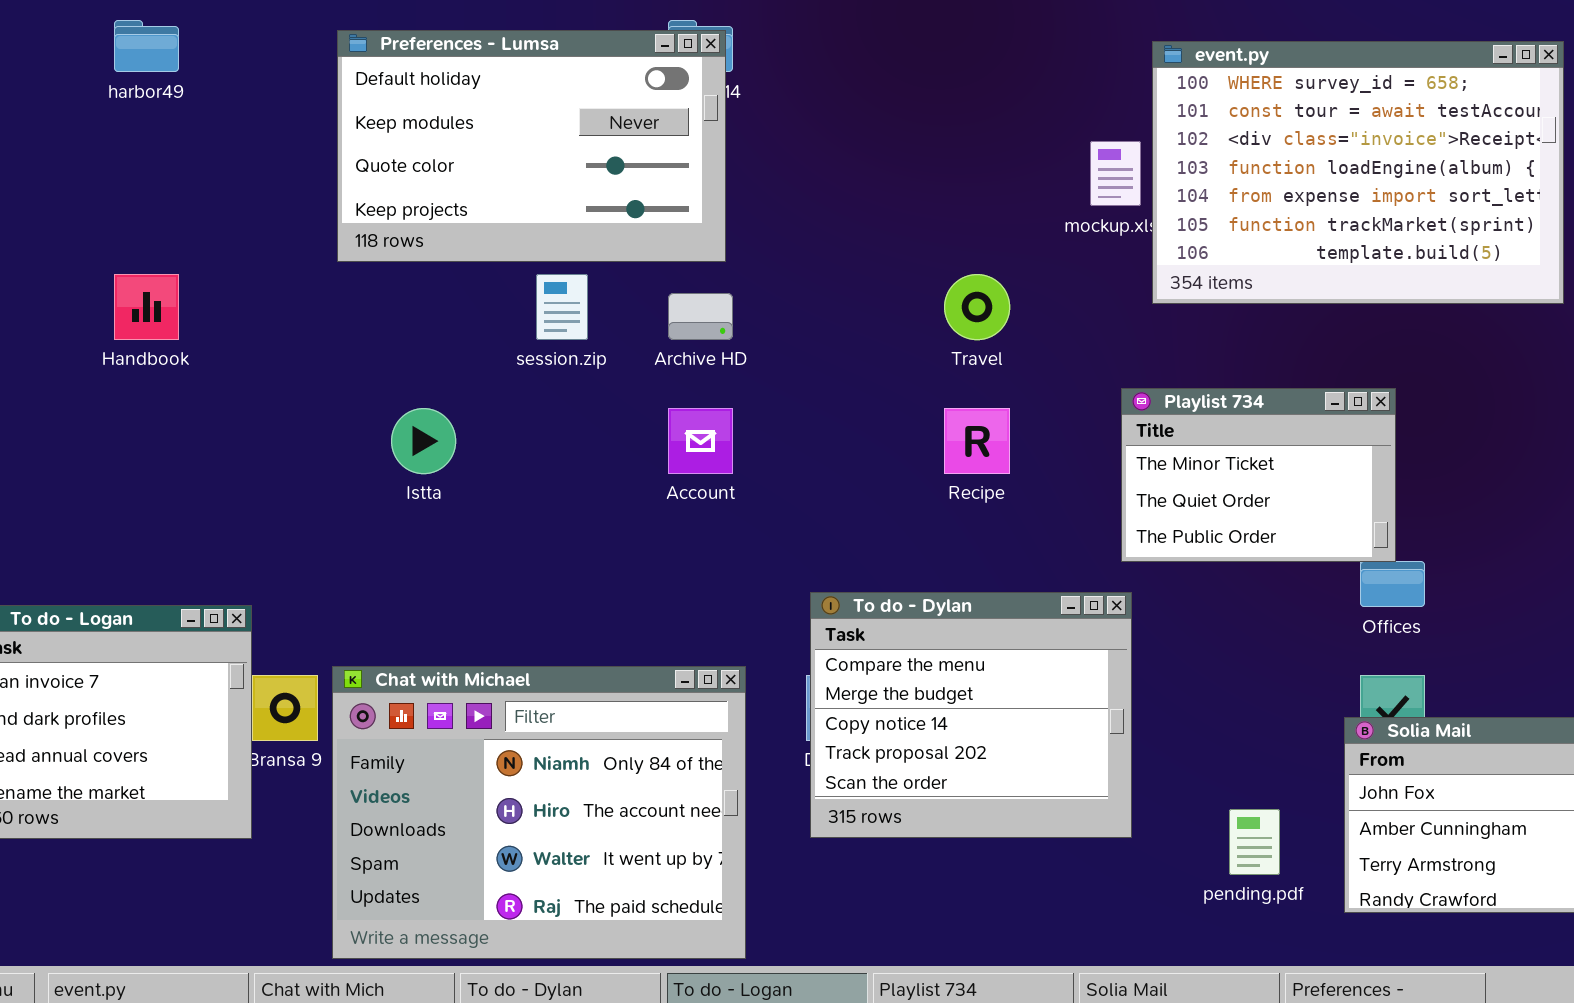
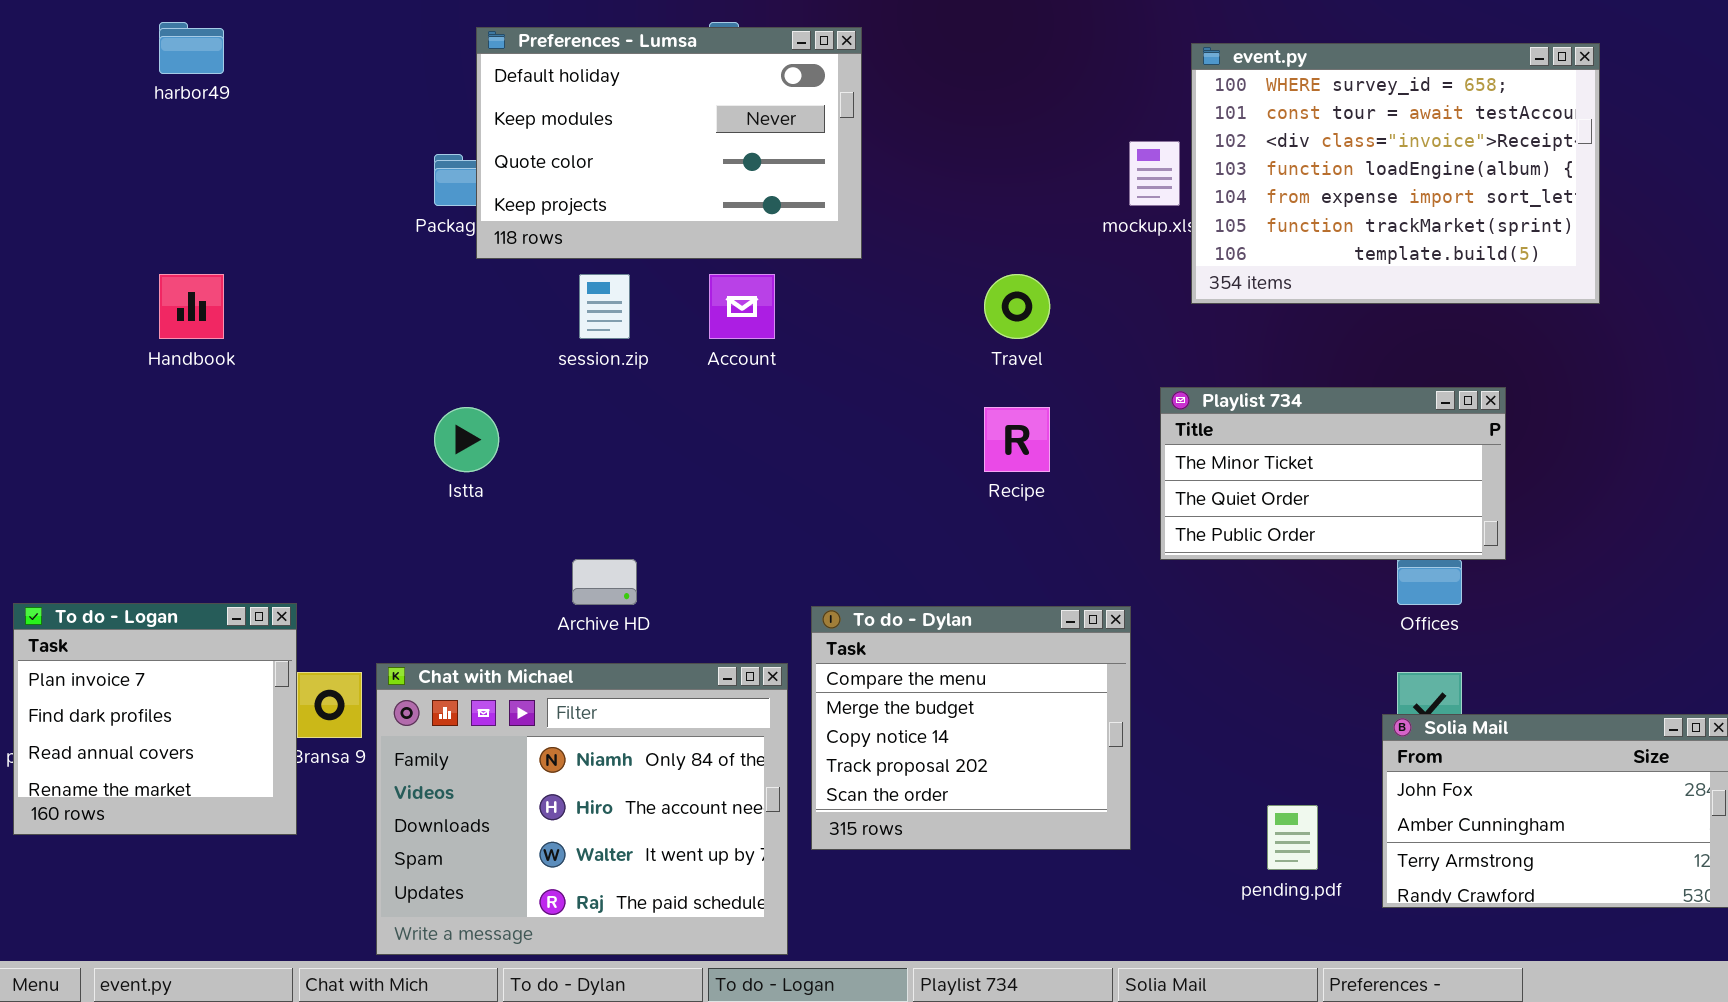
Preferences - Lumsa: [337,30,726,262] -> [476,27,862,259], moved
Archive HD: [668,293,733,340] -> [572,559,637,605], moved
Playlist 734: [1121,388,1396,562] -> [1160,387,1506,560], resized
Account: [668,408,733,474] -> [709,274,775,339], moved
To do - Dylan: [810,592,1132,838] -> [811,606,1131,850], moved

